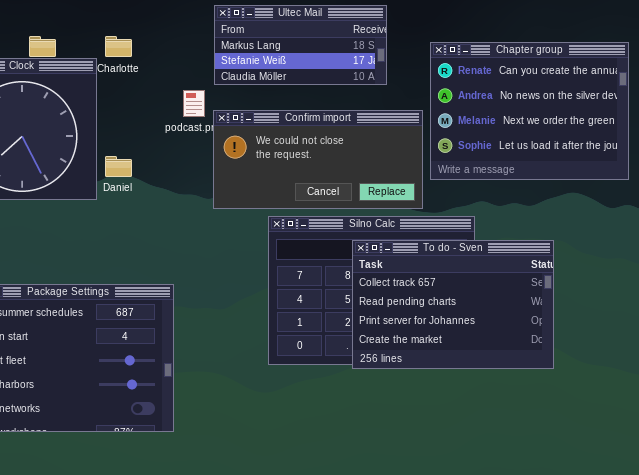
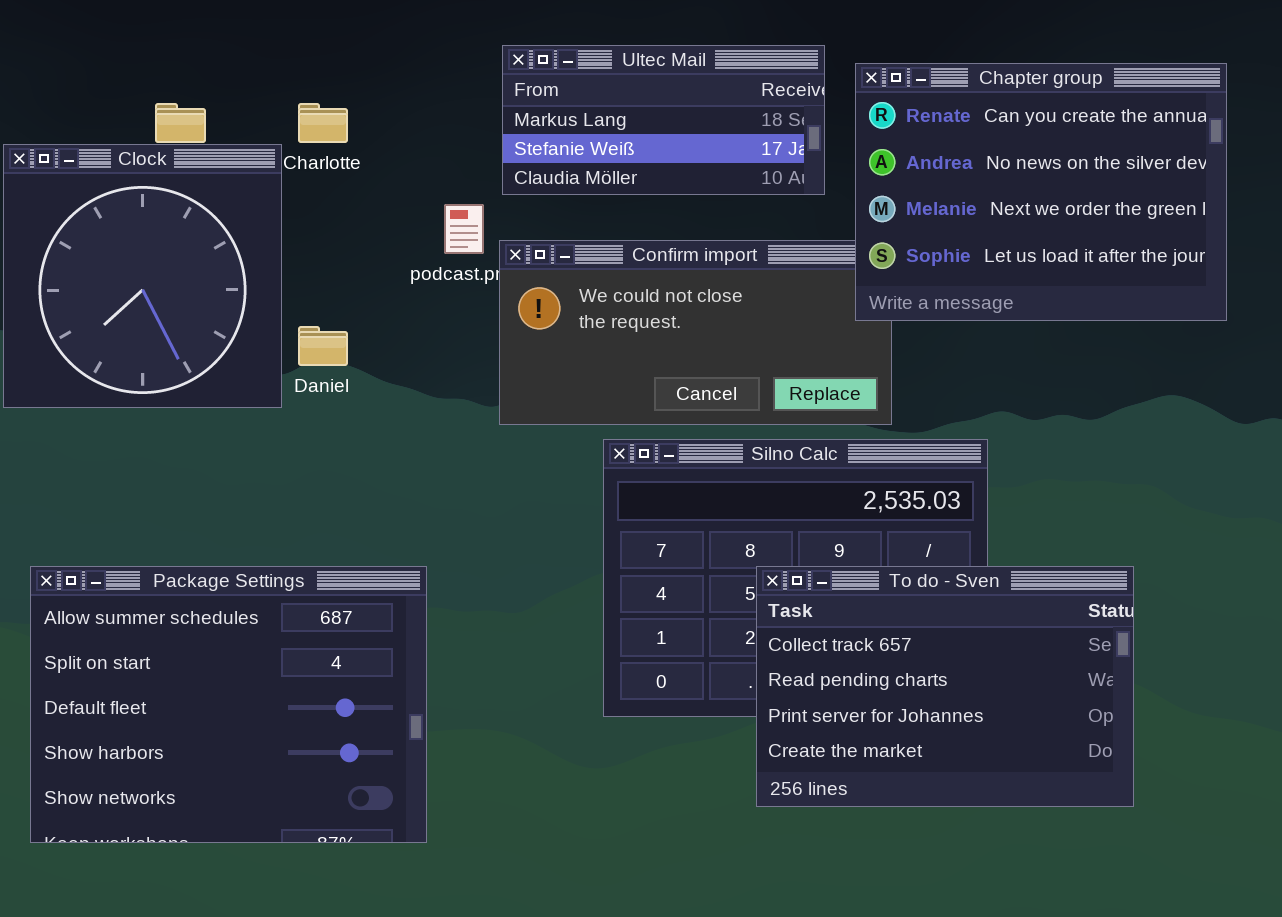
Chapter group: [430,42,629,180] -> [855,63,1227,321], moved
To do - Sven: [352,240,554,369] -> [756,566,1134,807], moved

